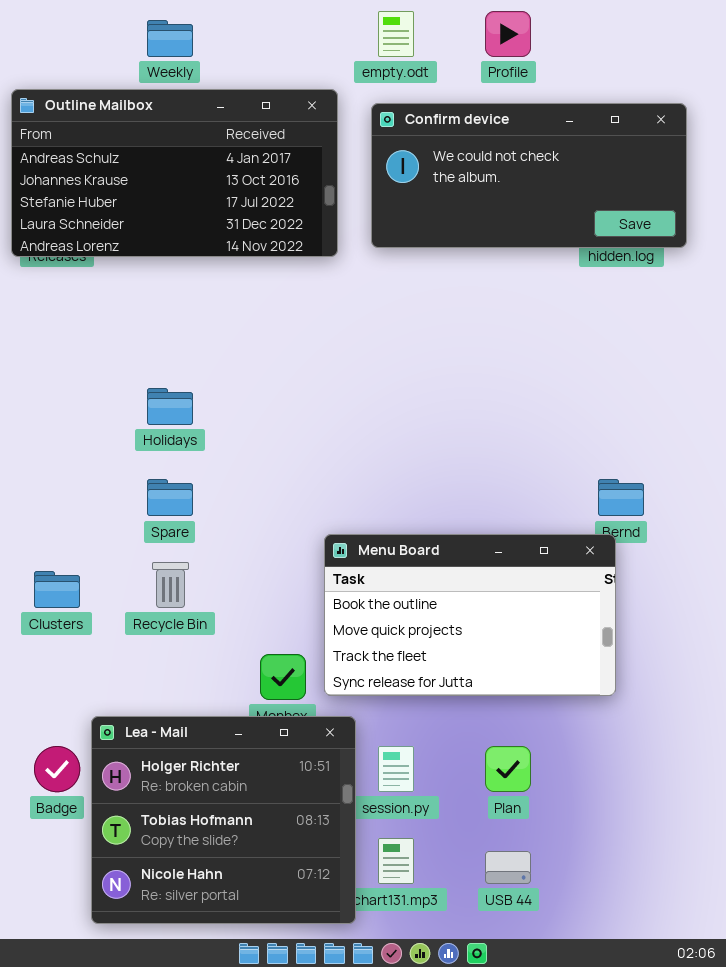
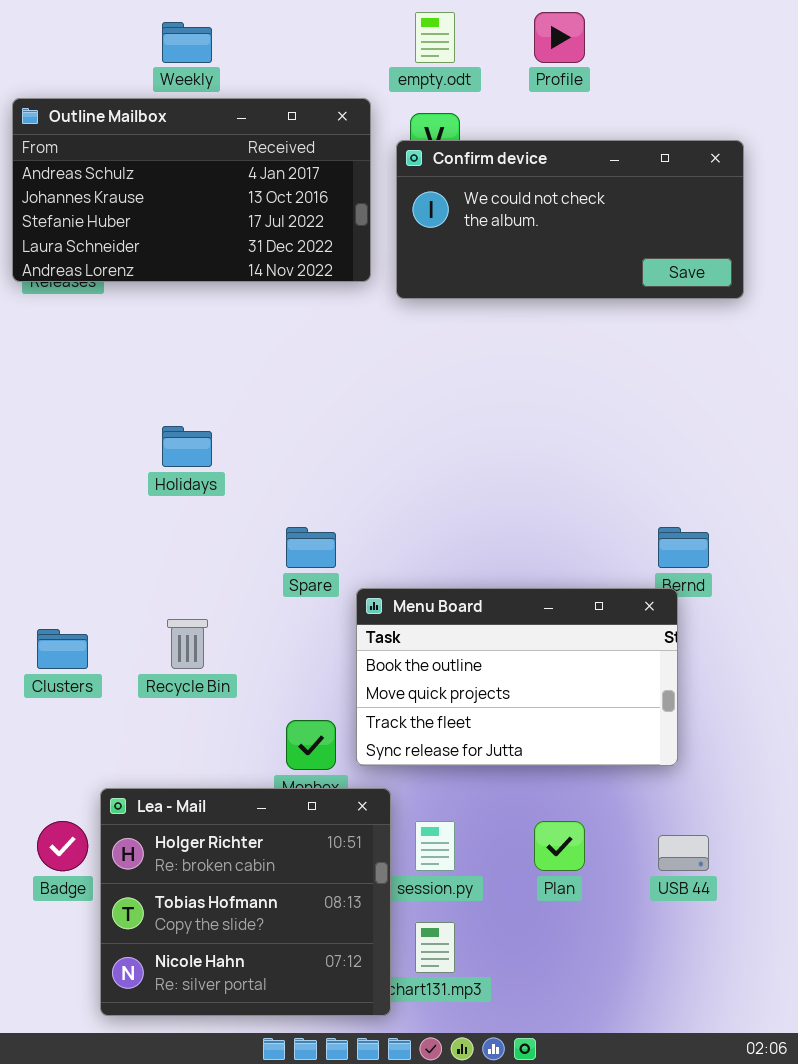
Confirm device: [371,103,687,248] -> [396,140,744,299], moved
Spare: [147,479,193,516] -> [286,527,336,568], moved
USB 44: [485,851,531,884] -> [658,835,709,871], moved

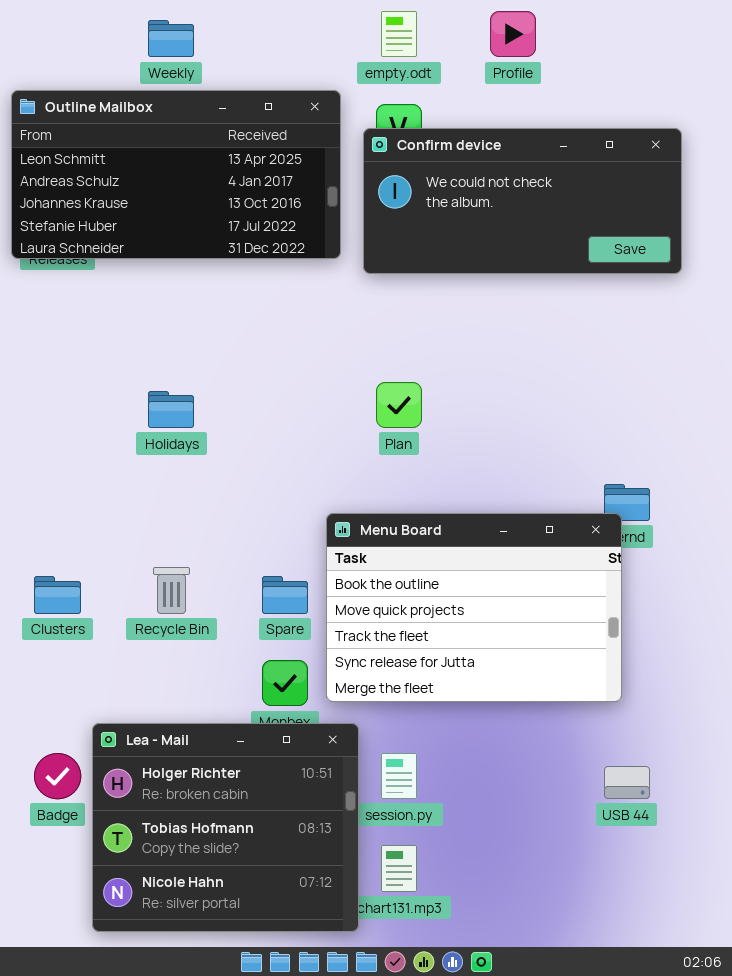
Outline Mailbox: [12,98,371,282] -> [11,90,341,259], scrolled up 1 row
Spare: [286,527,336,568] -> [262,576,308,614], moved
Menu Board: [356,588,678,766] -> [326,513,622,702], resized
Plan: [534,821,585,871] -> [376,382,422,428], moved

